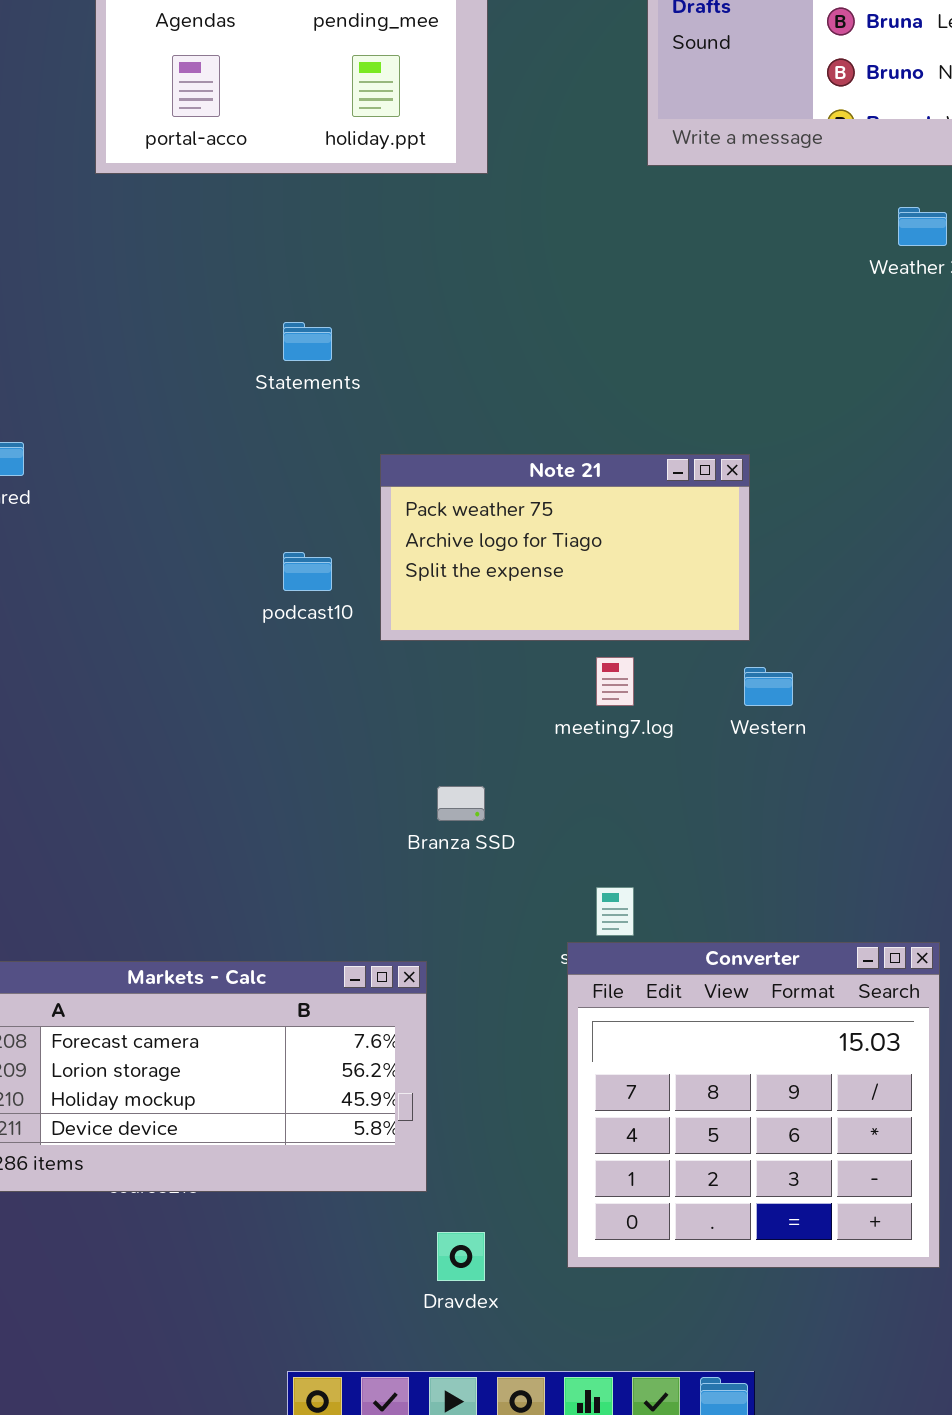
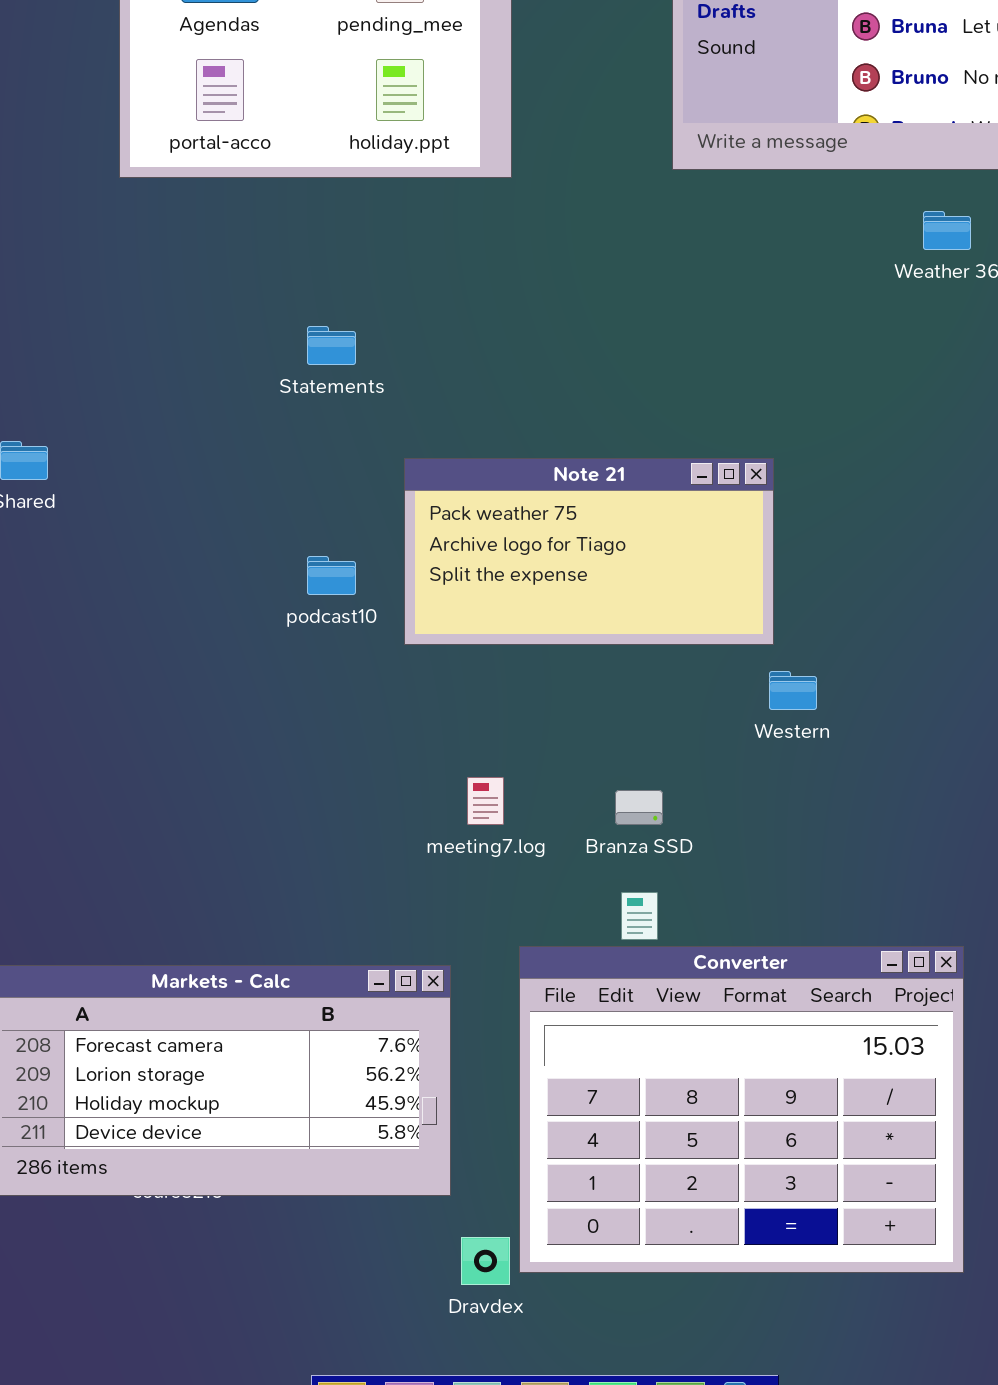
meeting7.log: [596,657,634,706] -> [467,777,504,825], moved
Branza SSD: [437,786,485,821] -> [615,790,663,825], moved
Converter: [567,942,940,1268] -> [519,946,964,1273], resized

